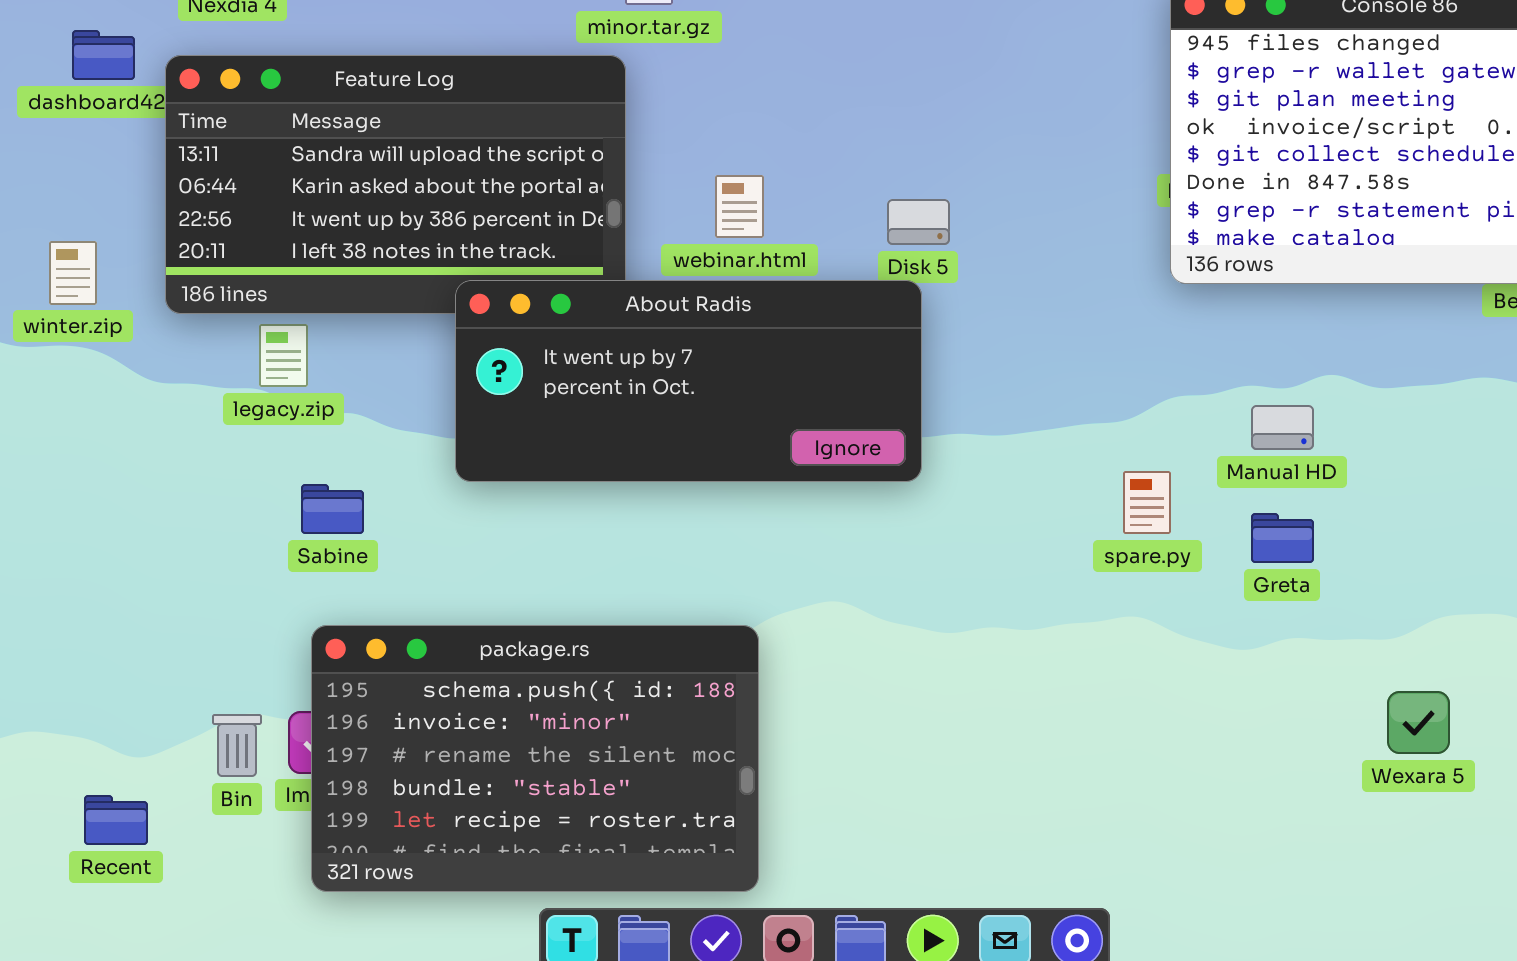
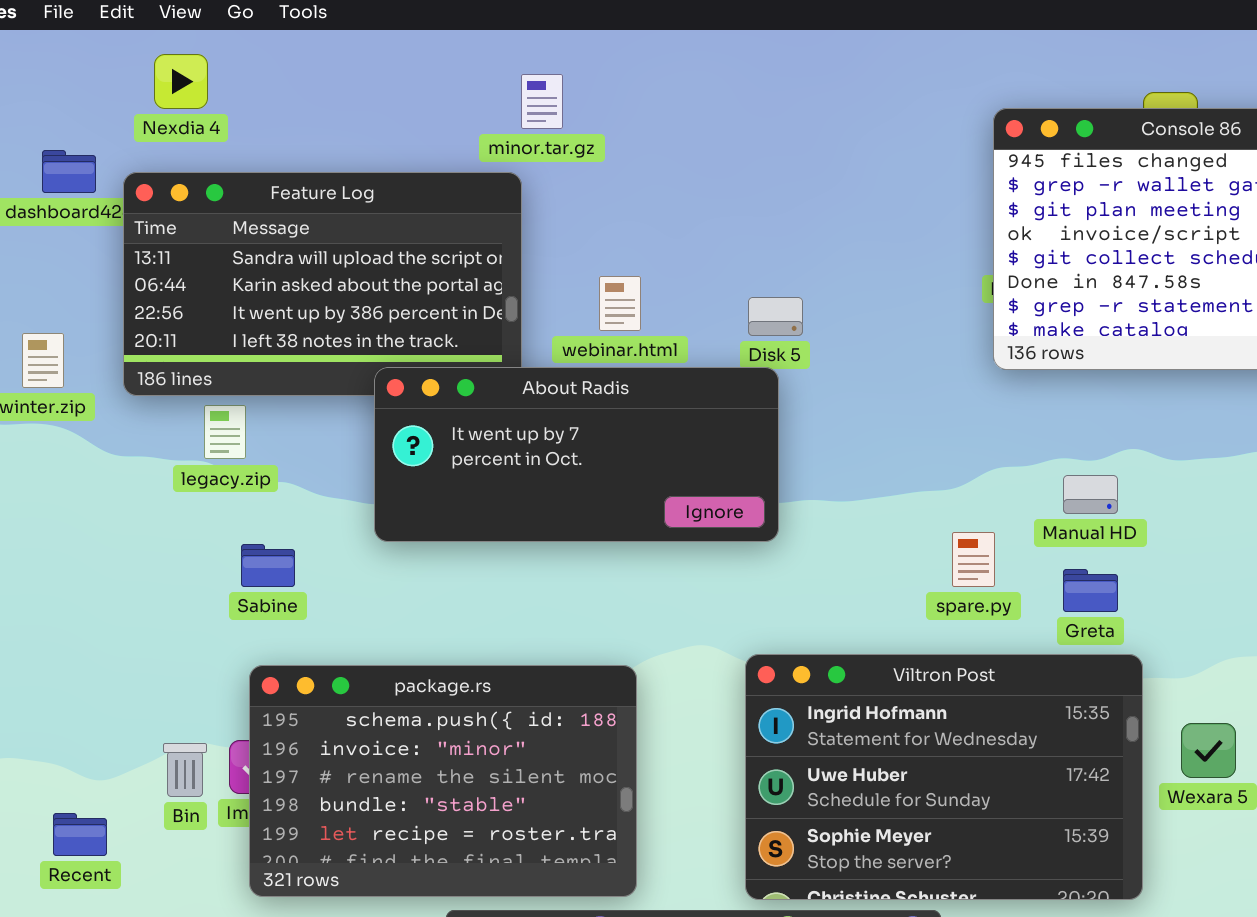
Viltron Post: none -> [745,654,1143,900], opened

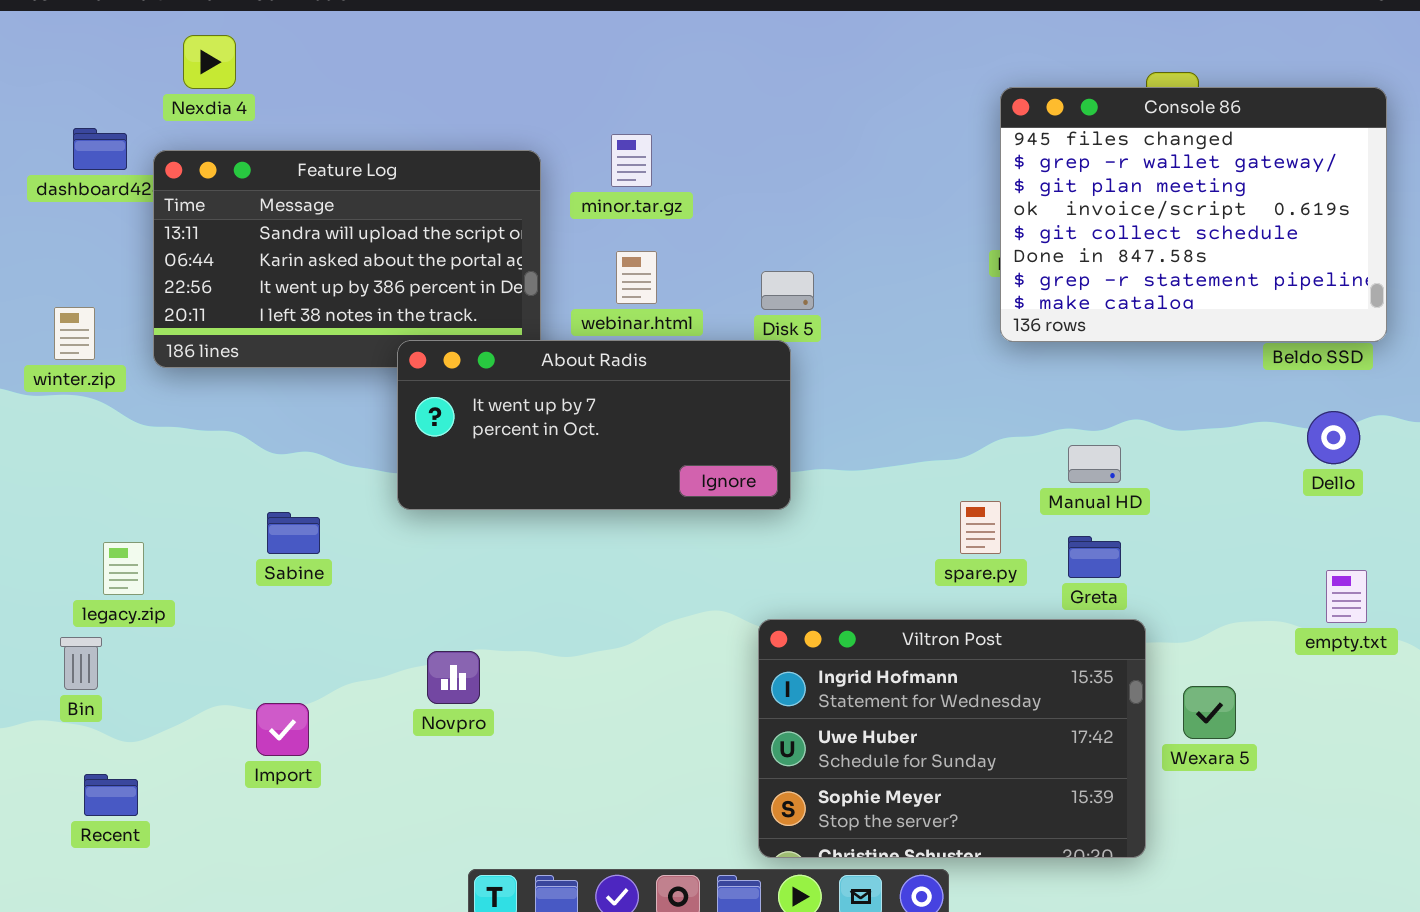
minor.tar.gz: [521,74,563,129] -> [611,134,652,187], moved
legacy.zip: [204,405,246,459] -> [103,542,144,595], moved
package.rs: [249,665,637,897] -> none, closed
Bin: [163,743,207,797] -> [60,637,102,690], moved

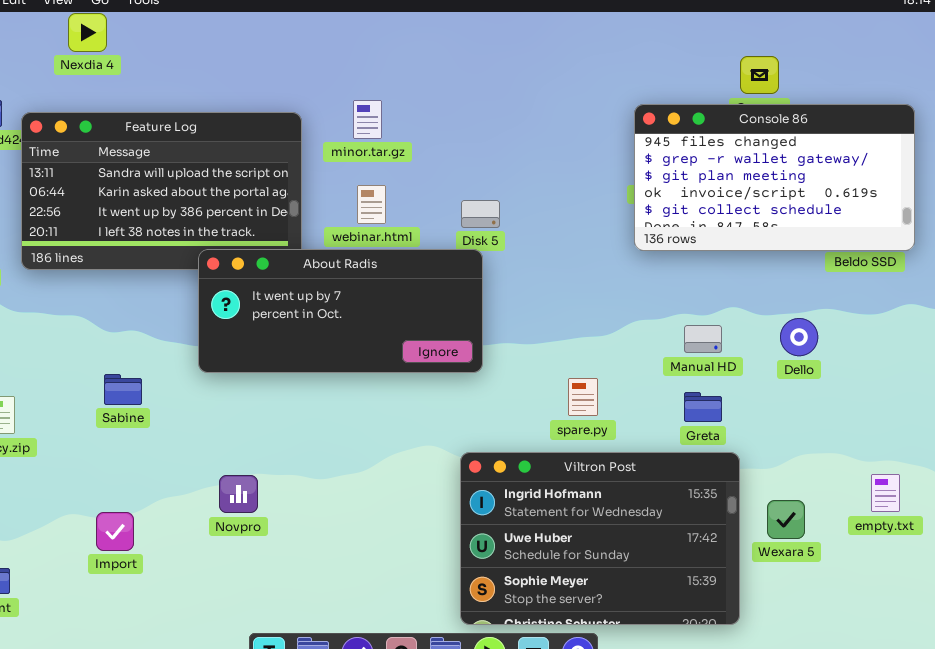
Nexdia 4: [183,35,236,89] -> [68,13,107,52], moved
Console 86: [1000,87,1387,342] -> [634,104,915,251], resized
Dello: [1307,411,1360,464] -> [780,318,818,356], moved
spare.py: [960,501,1001,554] -> [568,378,598,416], moved
empty.txt: [1326,570,1367,623] -> [871,474,900,512], moved

